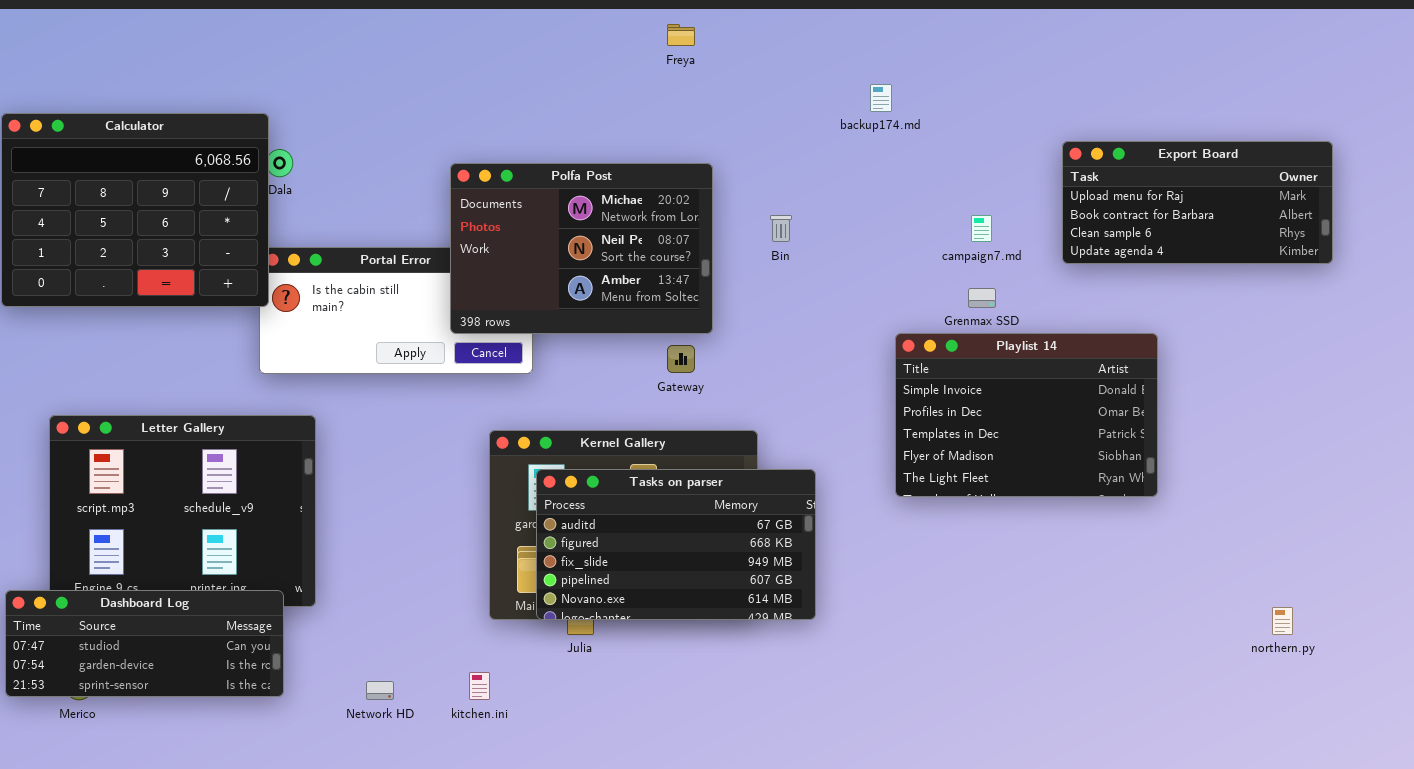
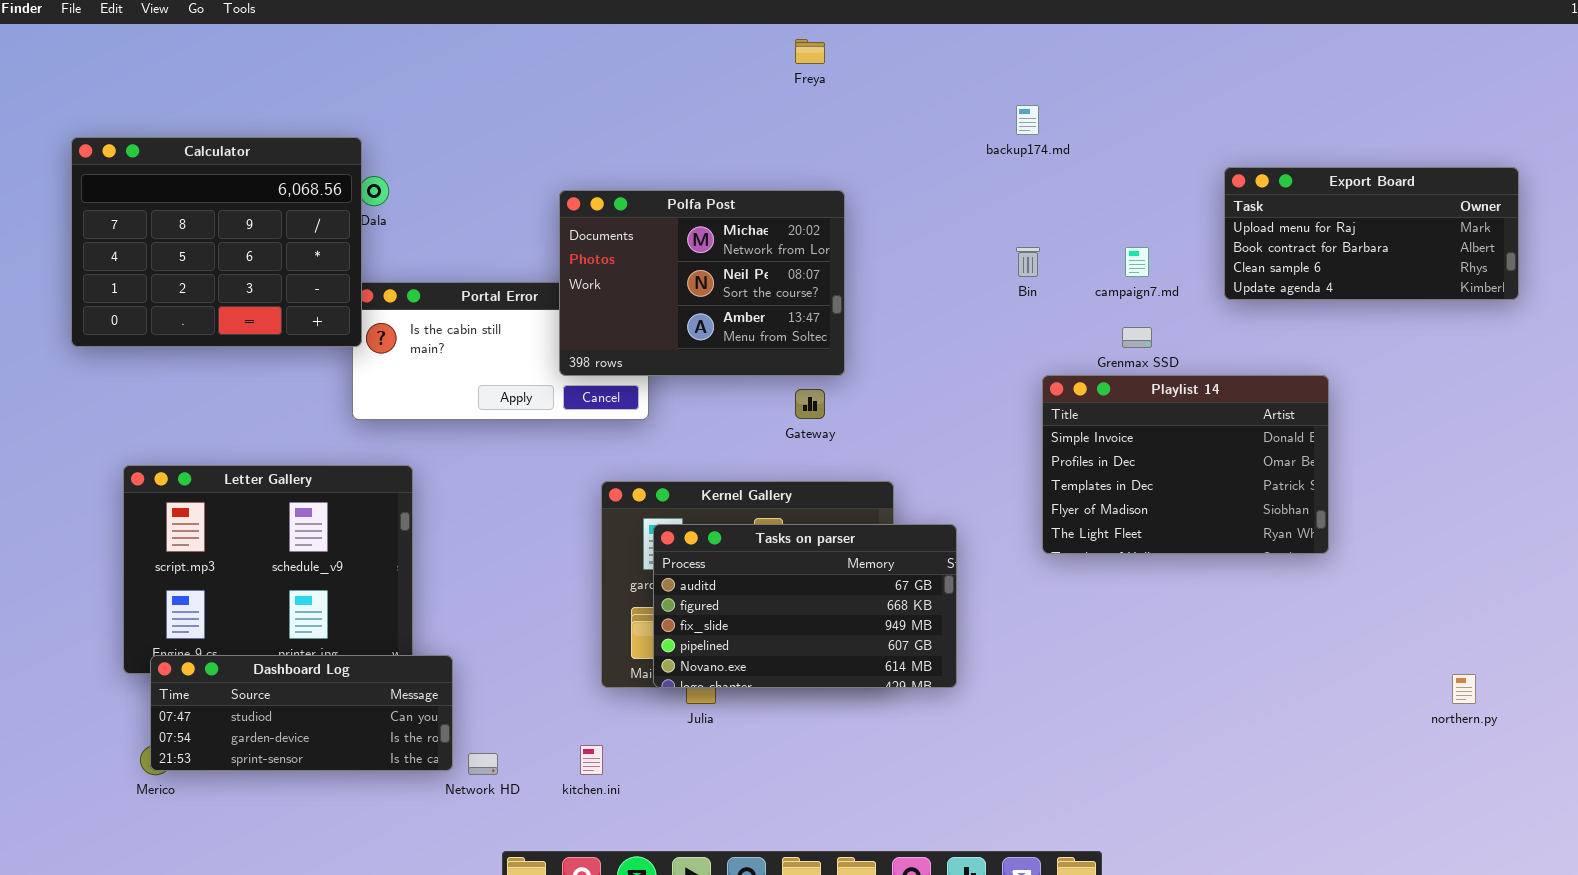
Bin: [770,215,792,242] -> [1016,247,1040,277], moved
Dashboard Log: [5,590,284,697] -> [150,655,453,771], moved

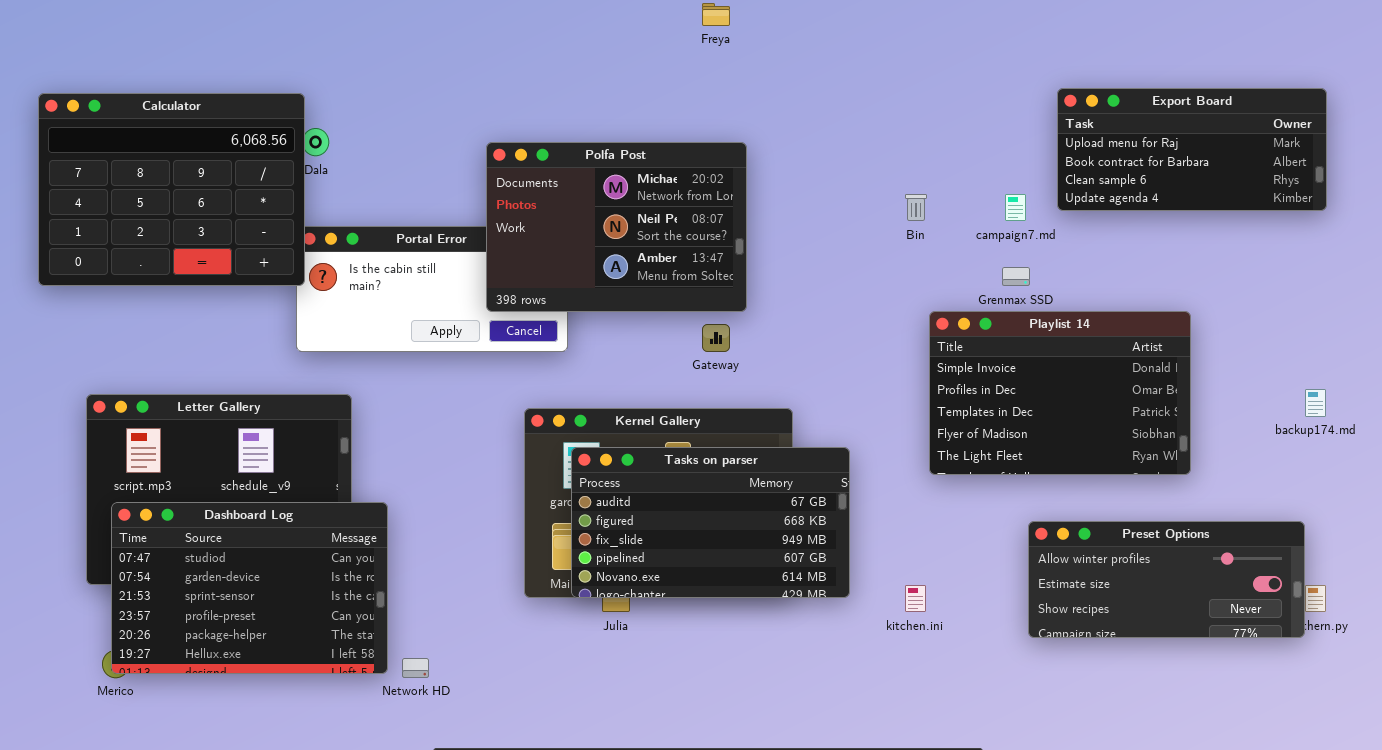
backup174.md: [1016,105,1039,135] -> [1305,389,1326,417], moved
Export Board: [1224,167,1519,300] -> [1057,88,1327,211], moved
Preset Options: none -> [1028,521,1305,638], opened
Dashboard Log: [150,655,453,771] -> [111,502,388,674], resized
kitchen.ini: [580,745,603,775] -> [905,585,926,612], moved

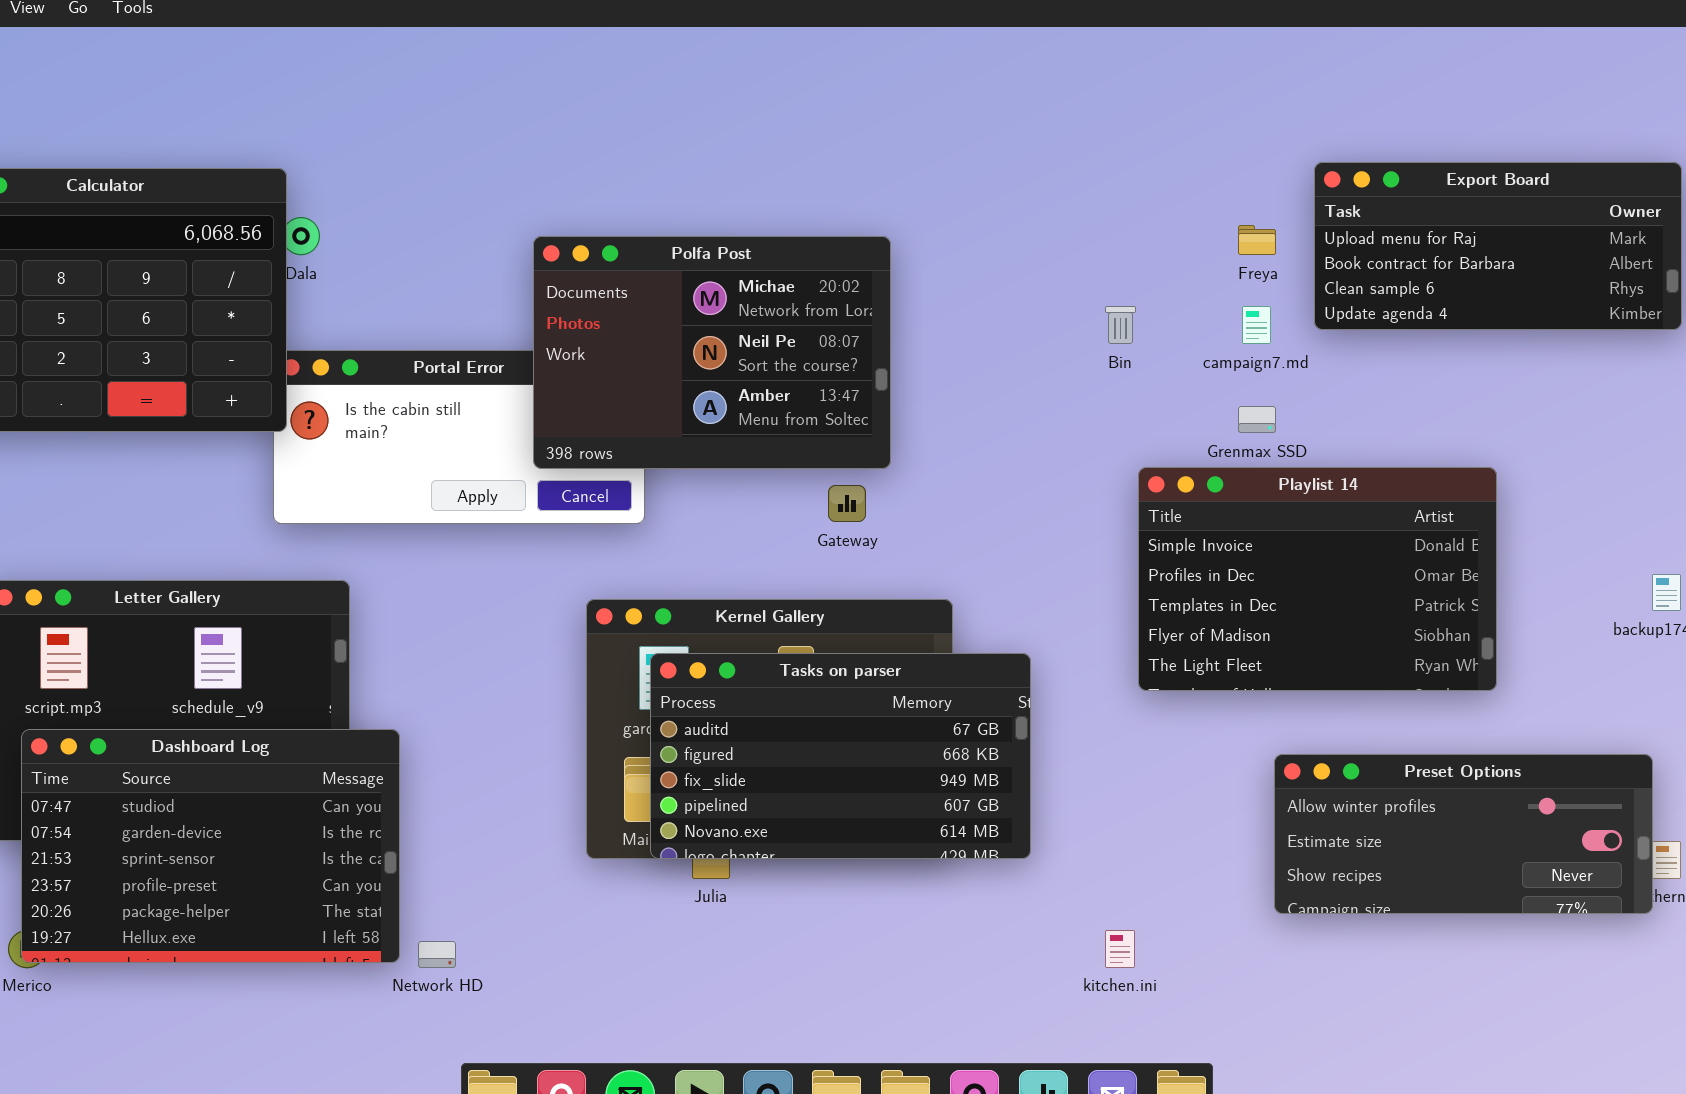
Freya: [702,3,730,26] -> [1238,225,1276,255], moved
kitchen.ini: [905,585,926,612] -> [1105,930,1135,968], moved

